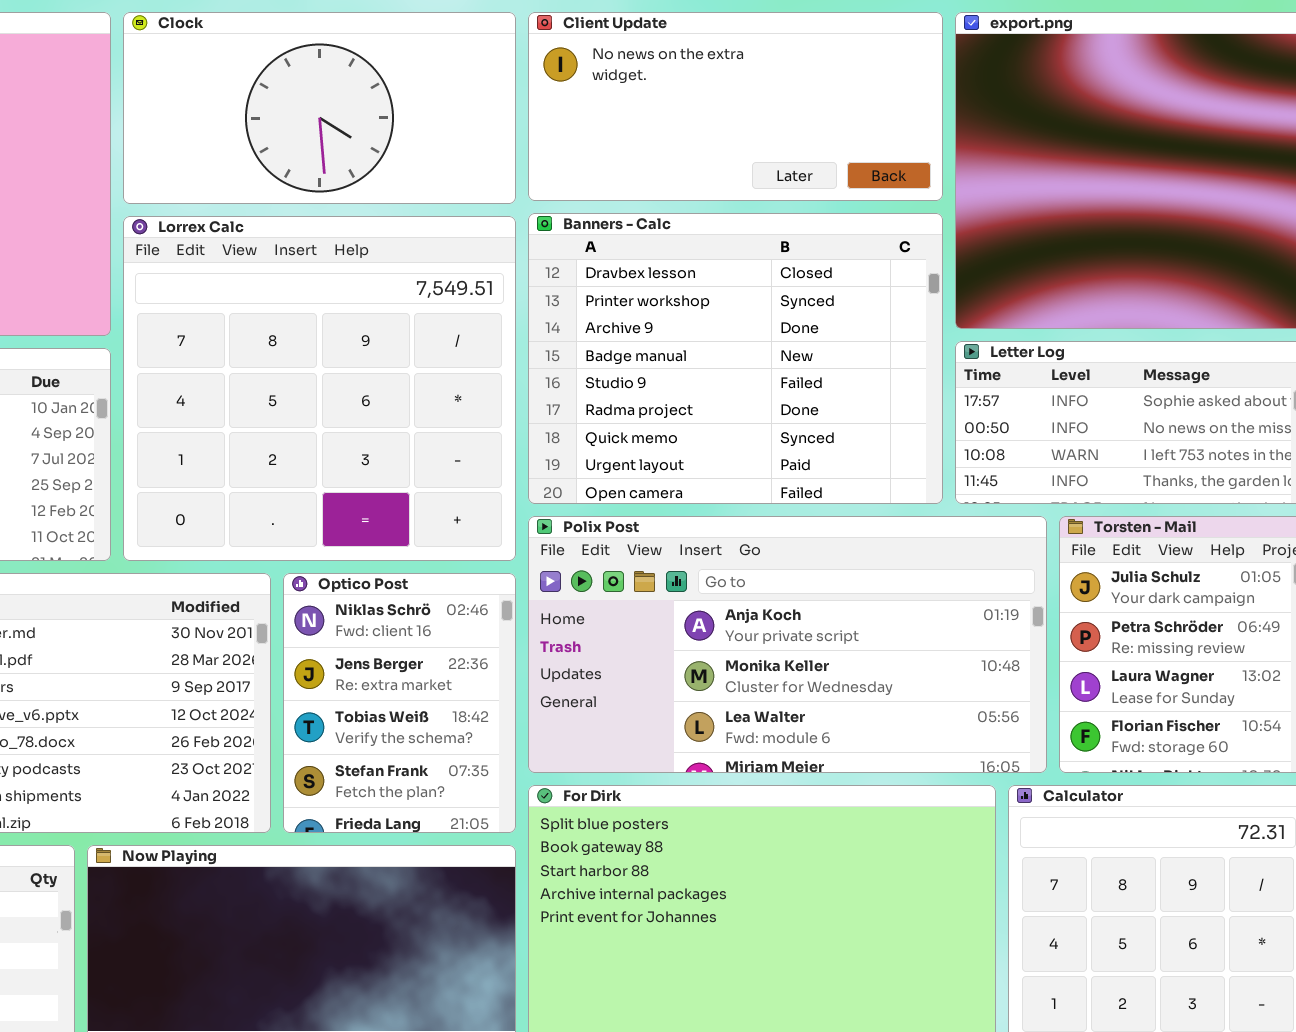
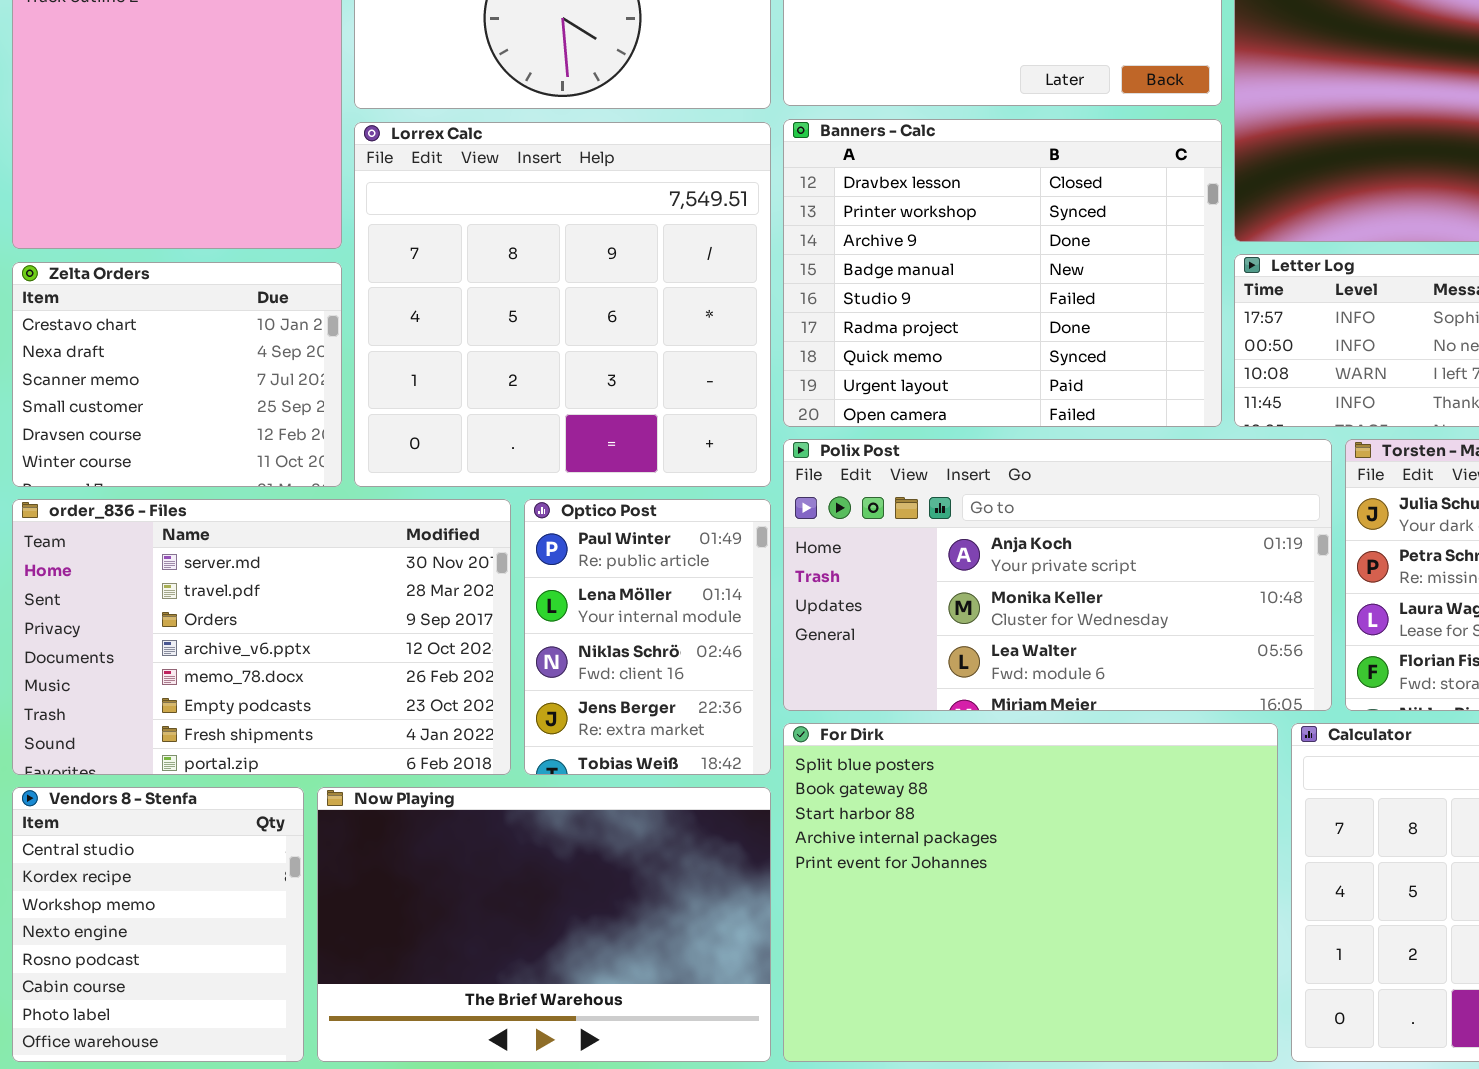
Optico Post: [283,573,516,833] -> [524,499,771,775], scrolled up 2 rows

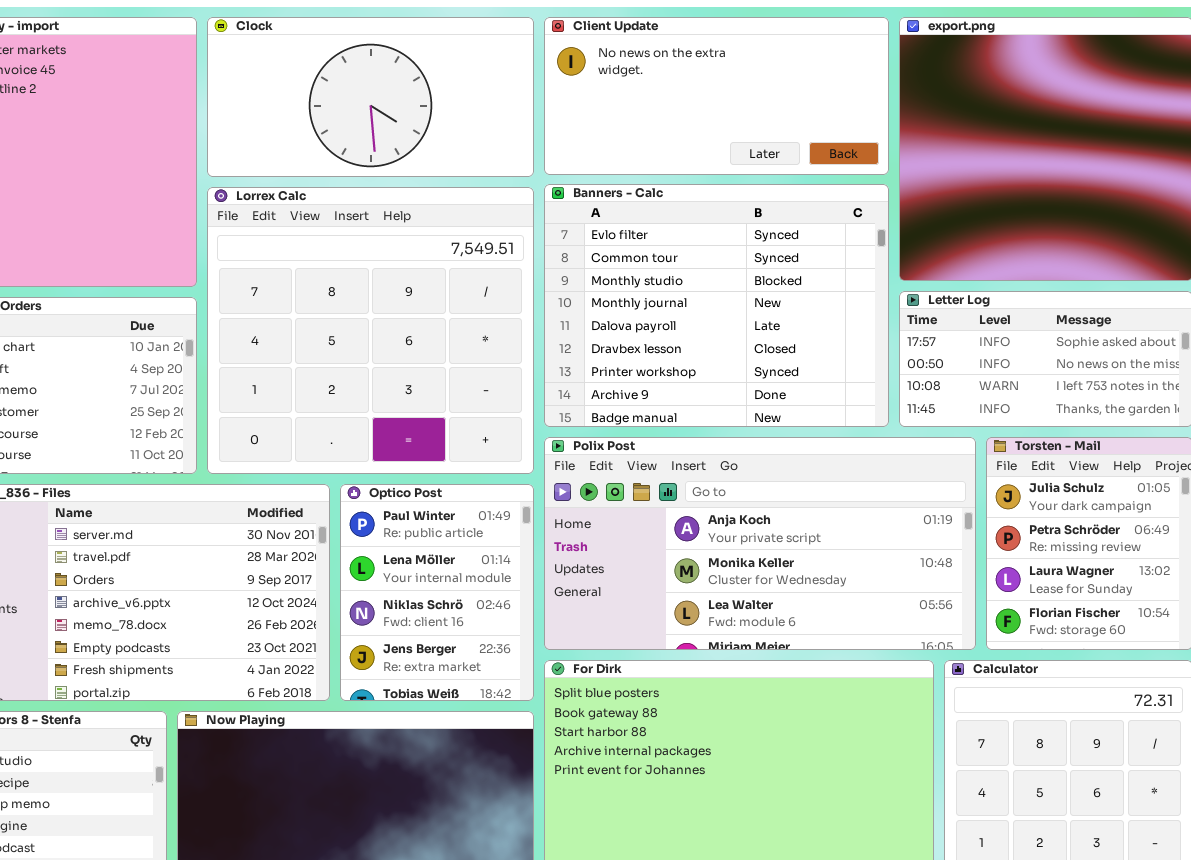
Banners - Calc: [783,119,1222,427] -> [544,184,889,427], scrolled up 5 rows

